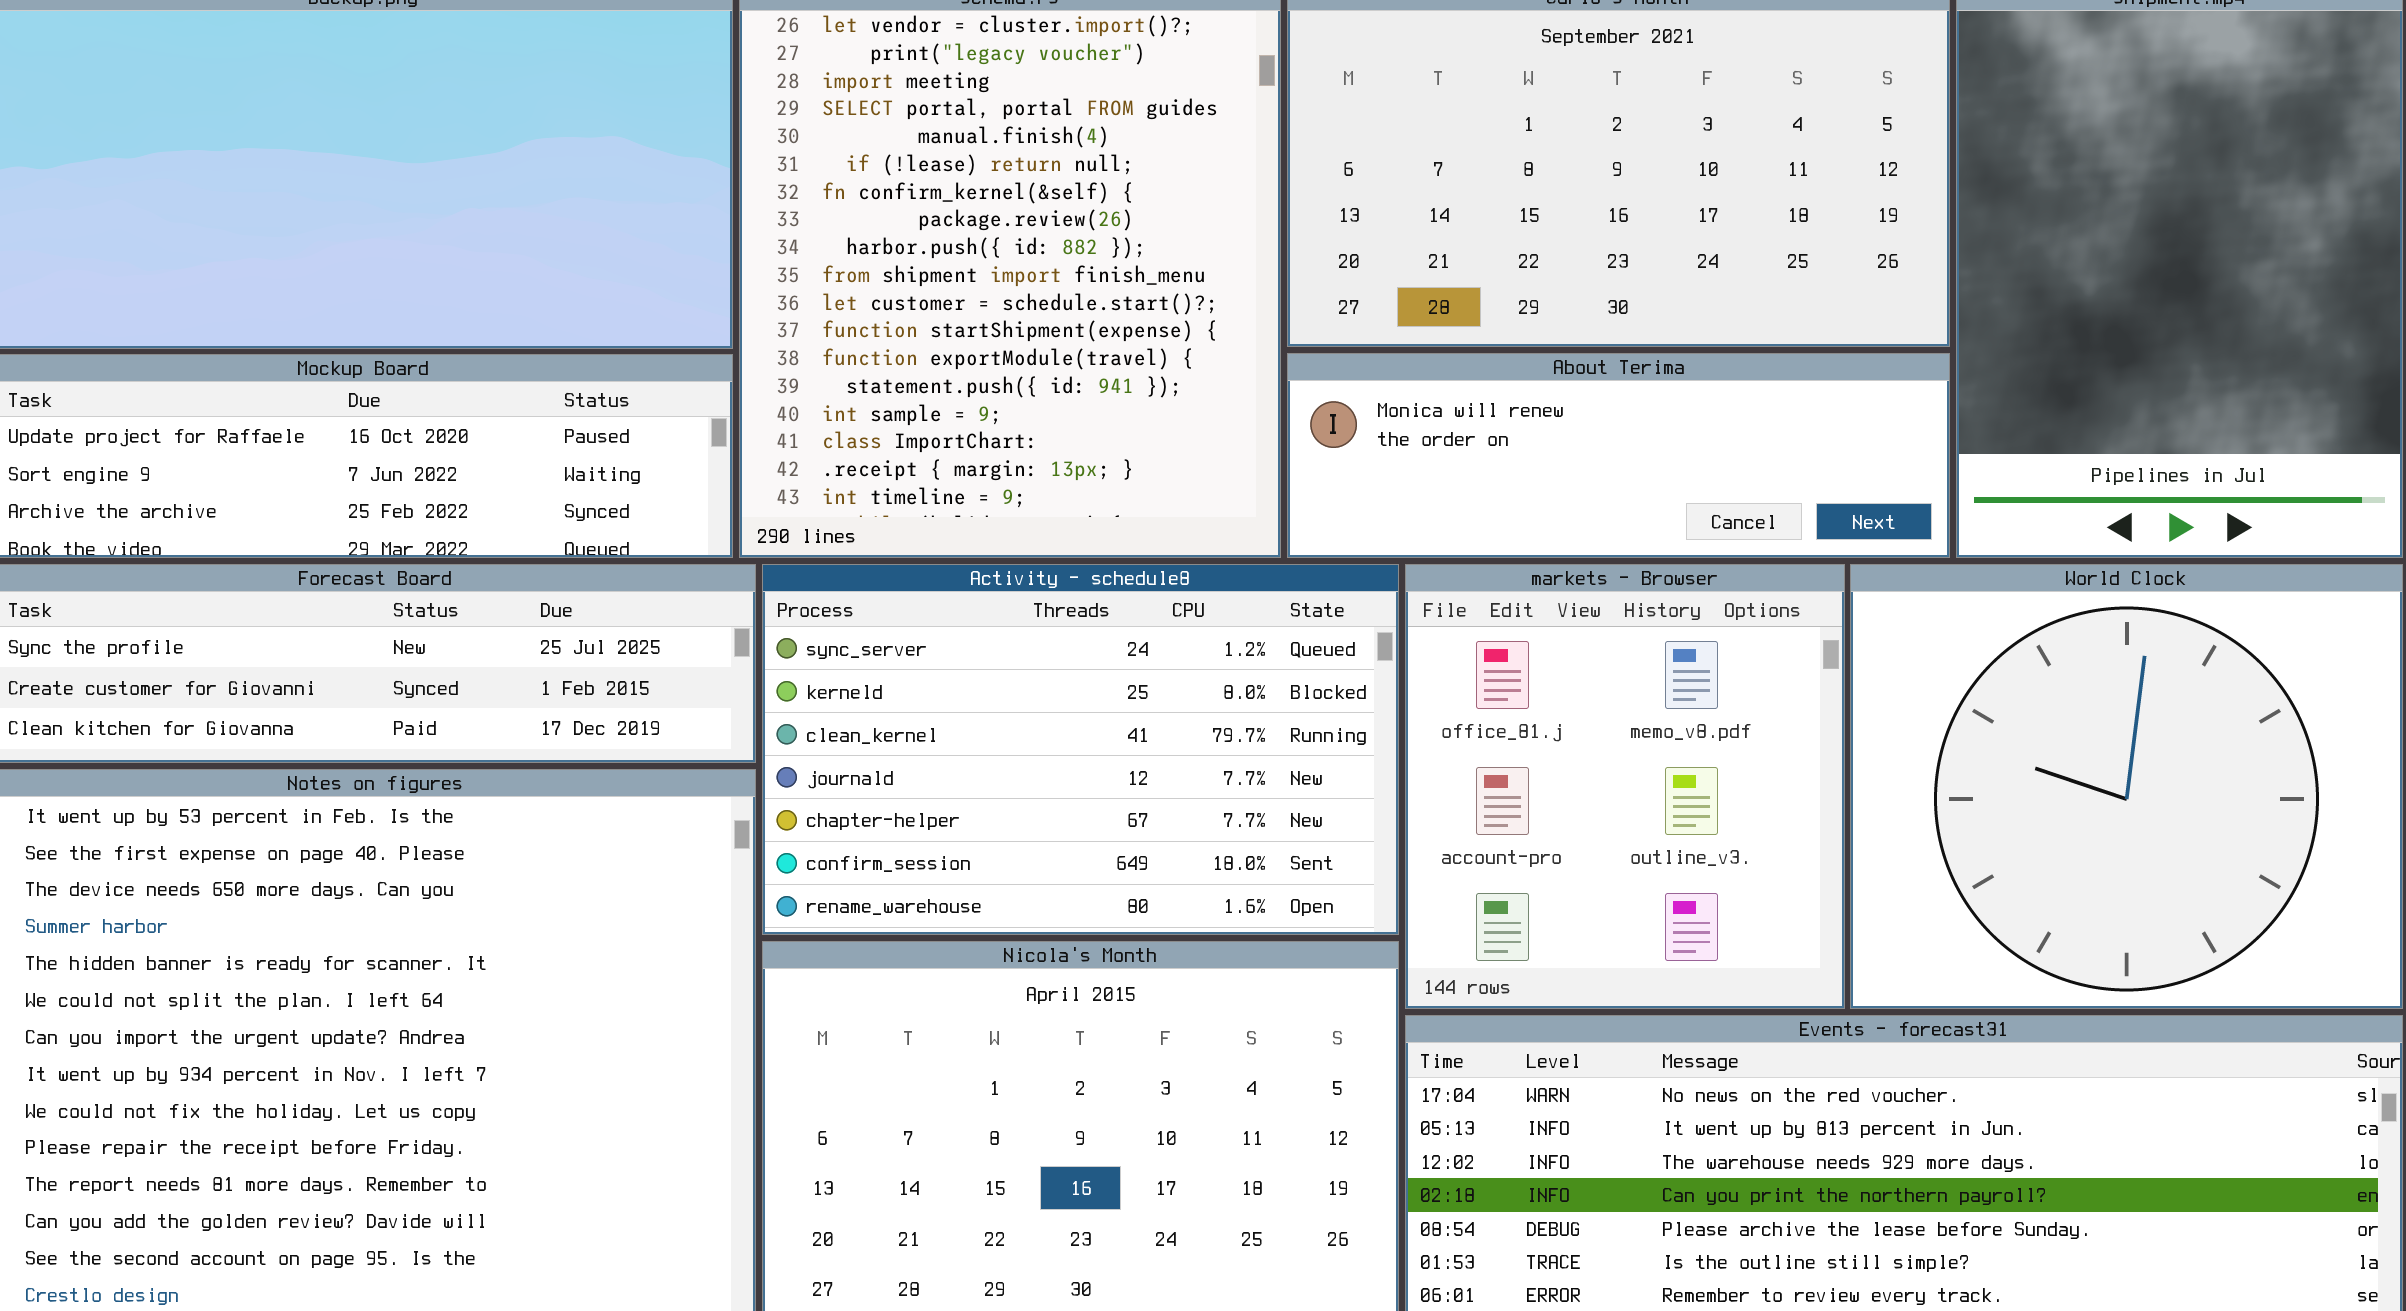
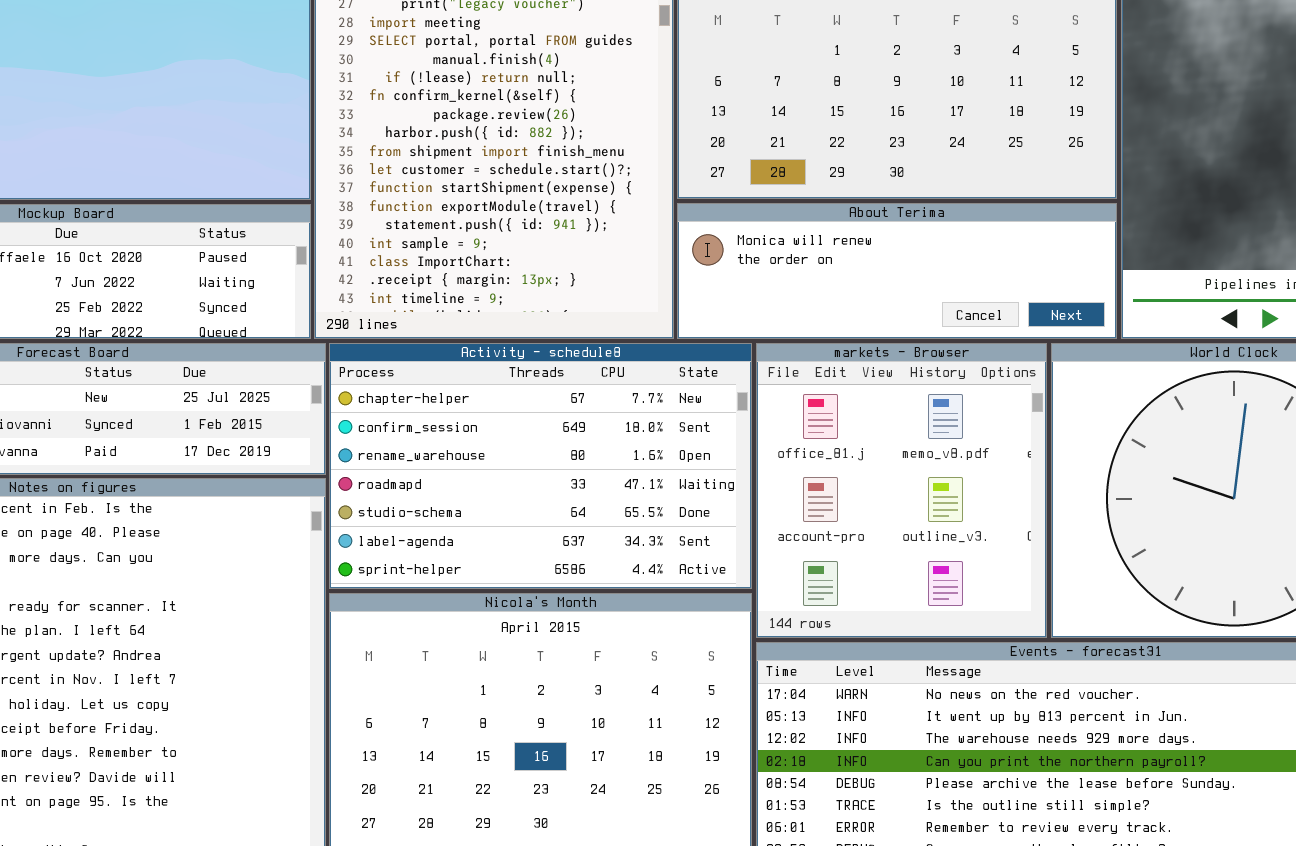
Activity - schedule8: [762,564,1399,935] -> [329,343,752,589], scrolled down 4 rows

